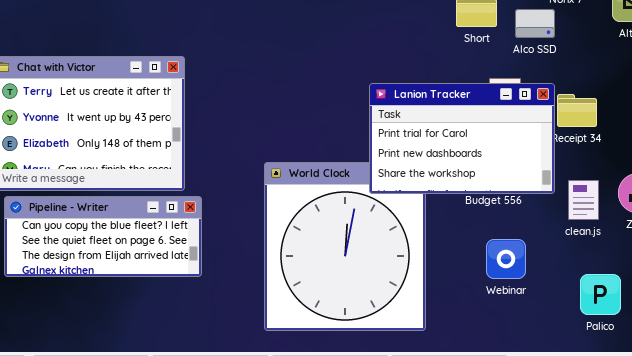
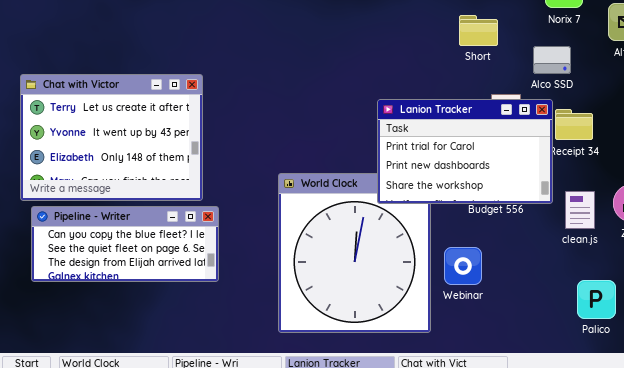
Alco SSD: [515,9,555,38] -> [533,46,571,74], moved
Webinar: [486,239,526,279] -> [444,247,482,285], moved

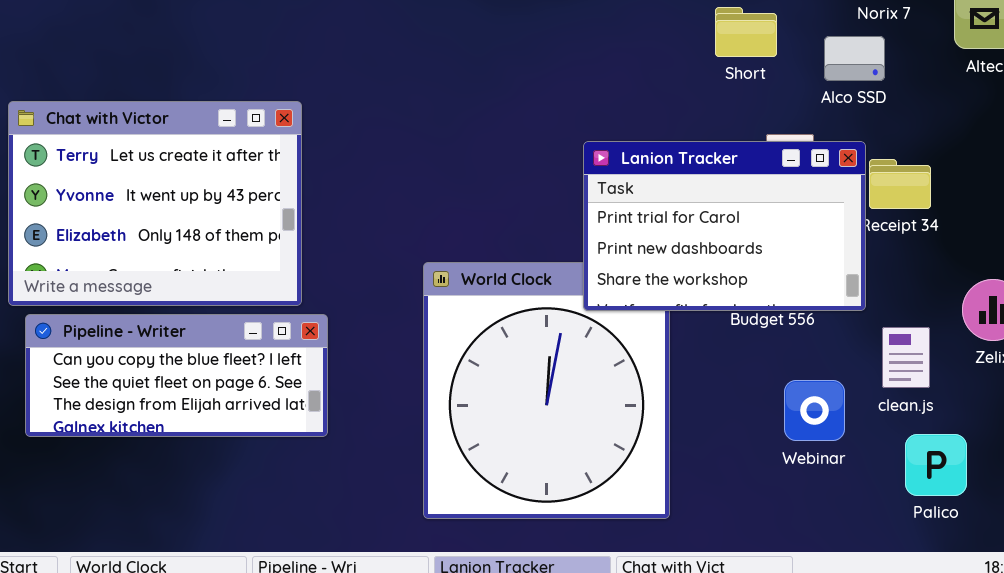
Alco SSD: [533,46,571,74] -> [824,36,885,81], moved
clean.js: [565,191,595,229] -> [882,327,930,388], moved
Webinar: [444,247,482,285] -> [784,380,845,441], moved

